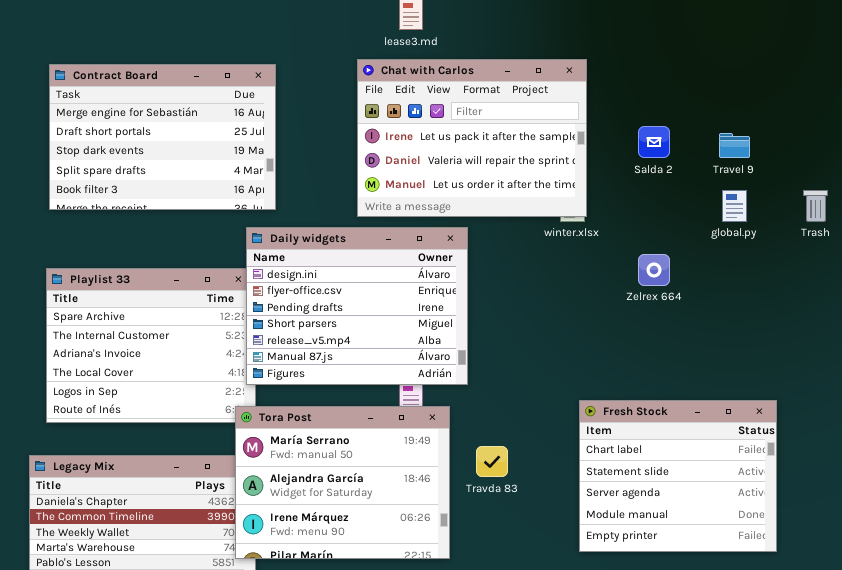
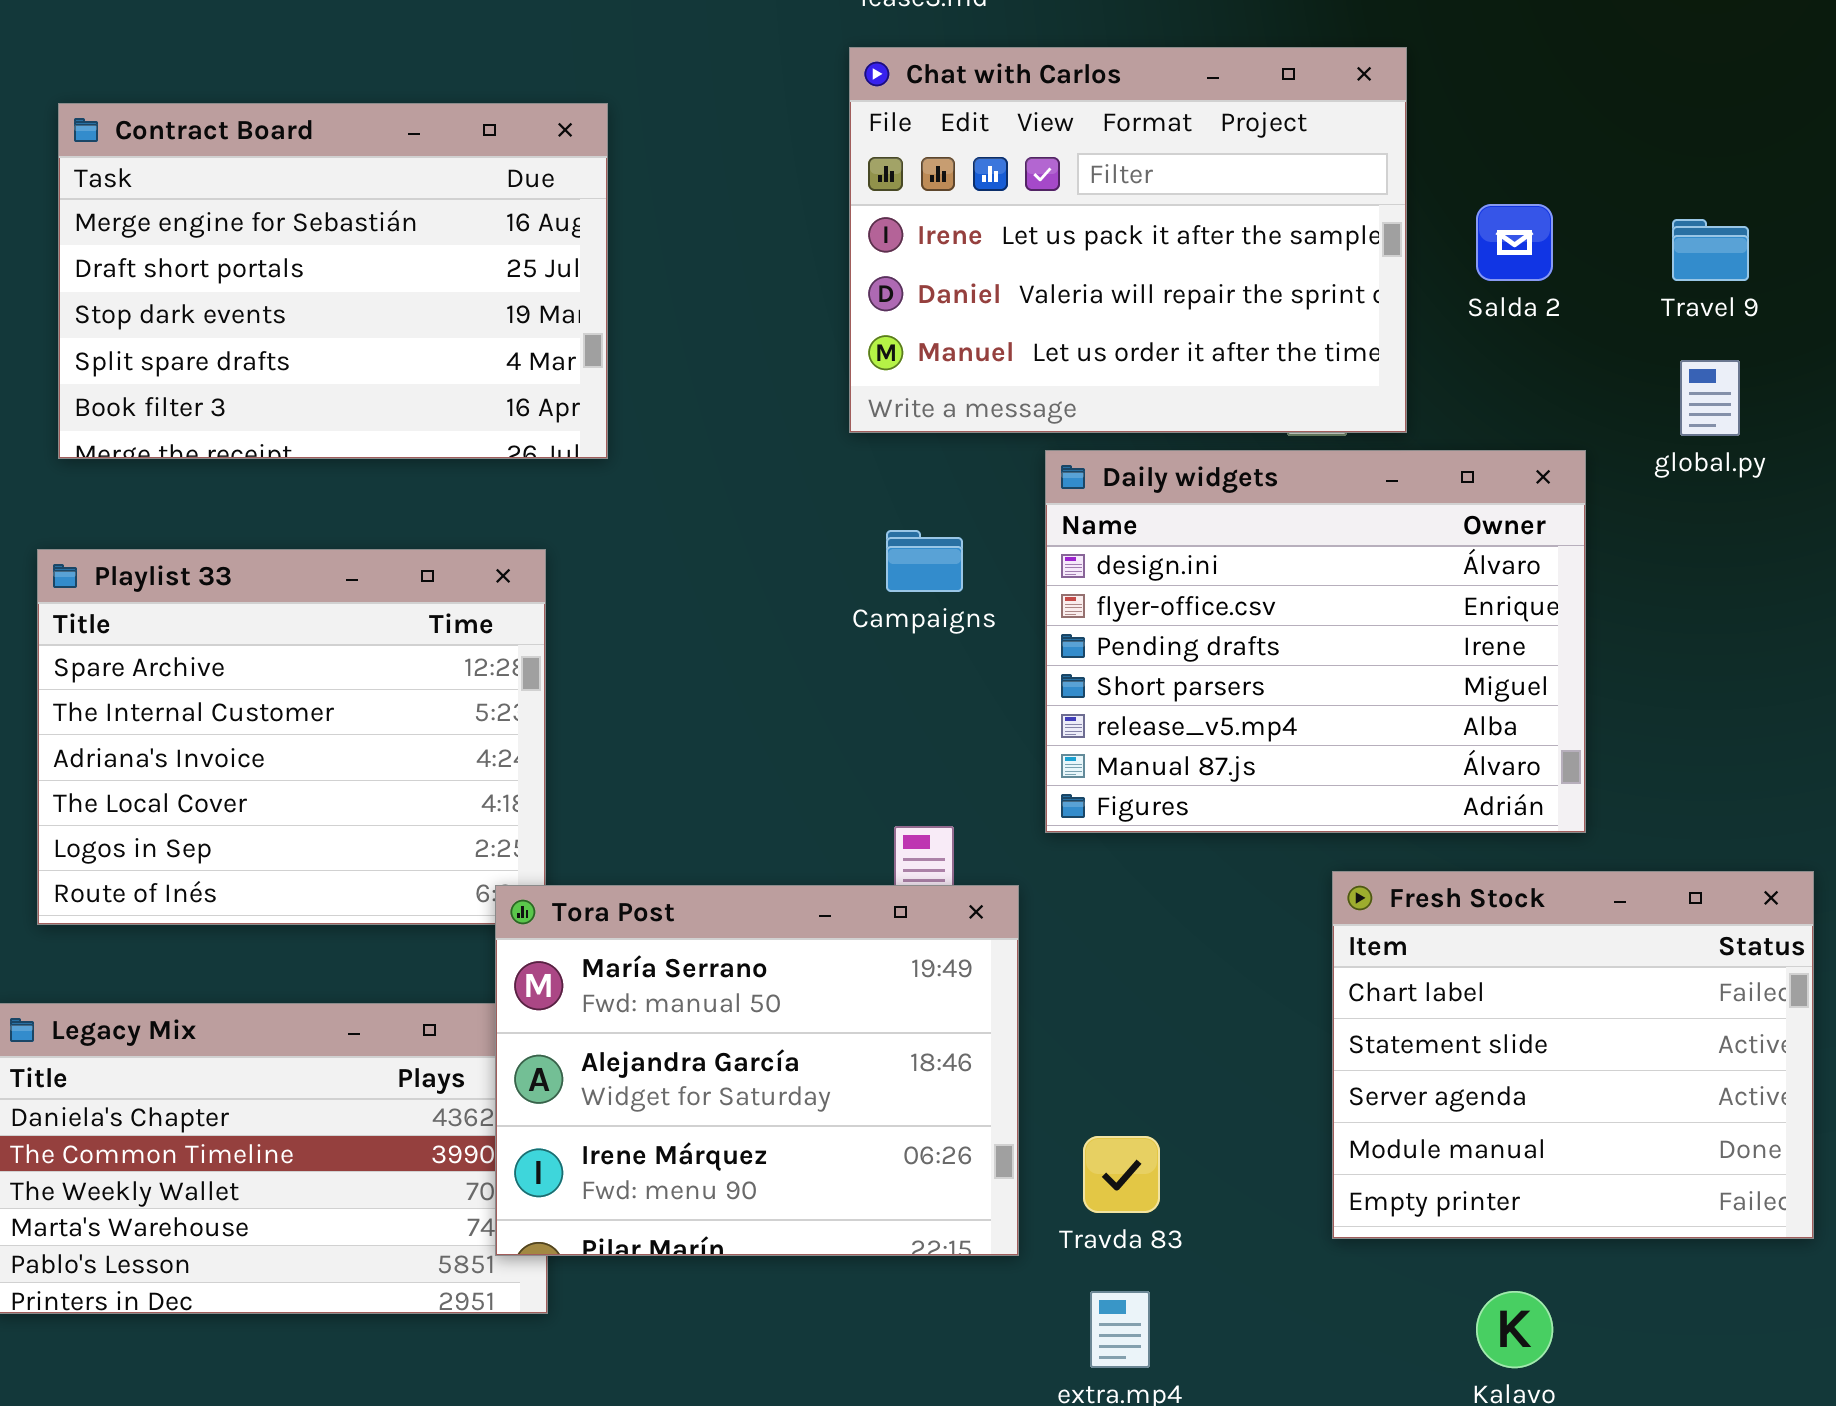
Chat with Carlos: [357,59,587,217] -> [849,47,1407,433], moved
Contract Board: [49,64,276,210] -> [58,103,608,459], moved
Daily widgets: [246,227,468,385] -> [1045,450,1586,833], moved
Travda 83: [476,446,508,477] -> [1083,1136,1160,1213], moved

